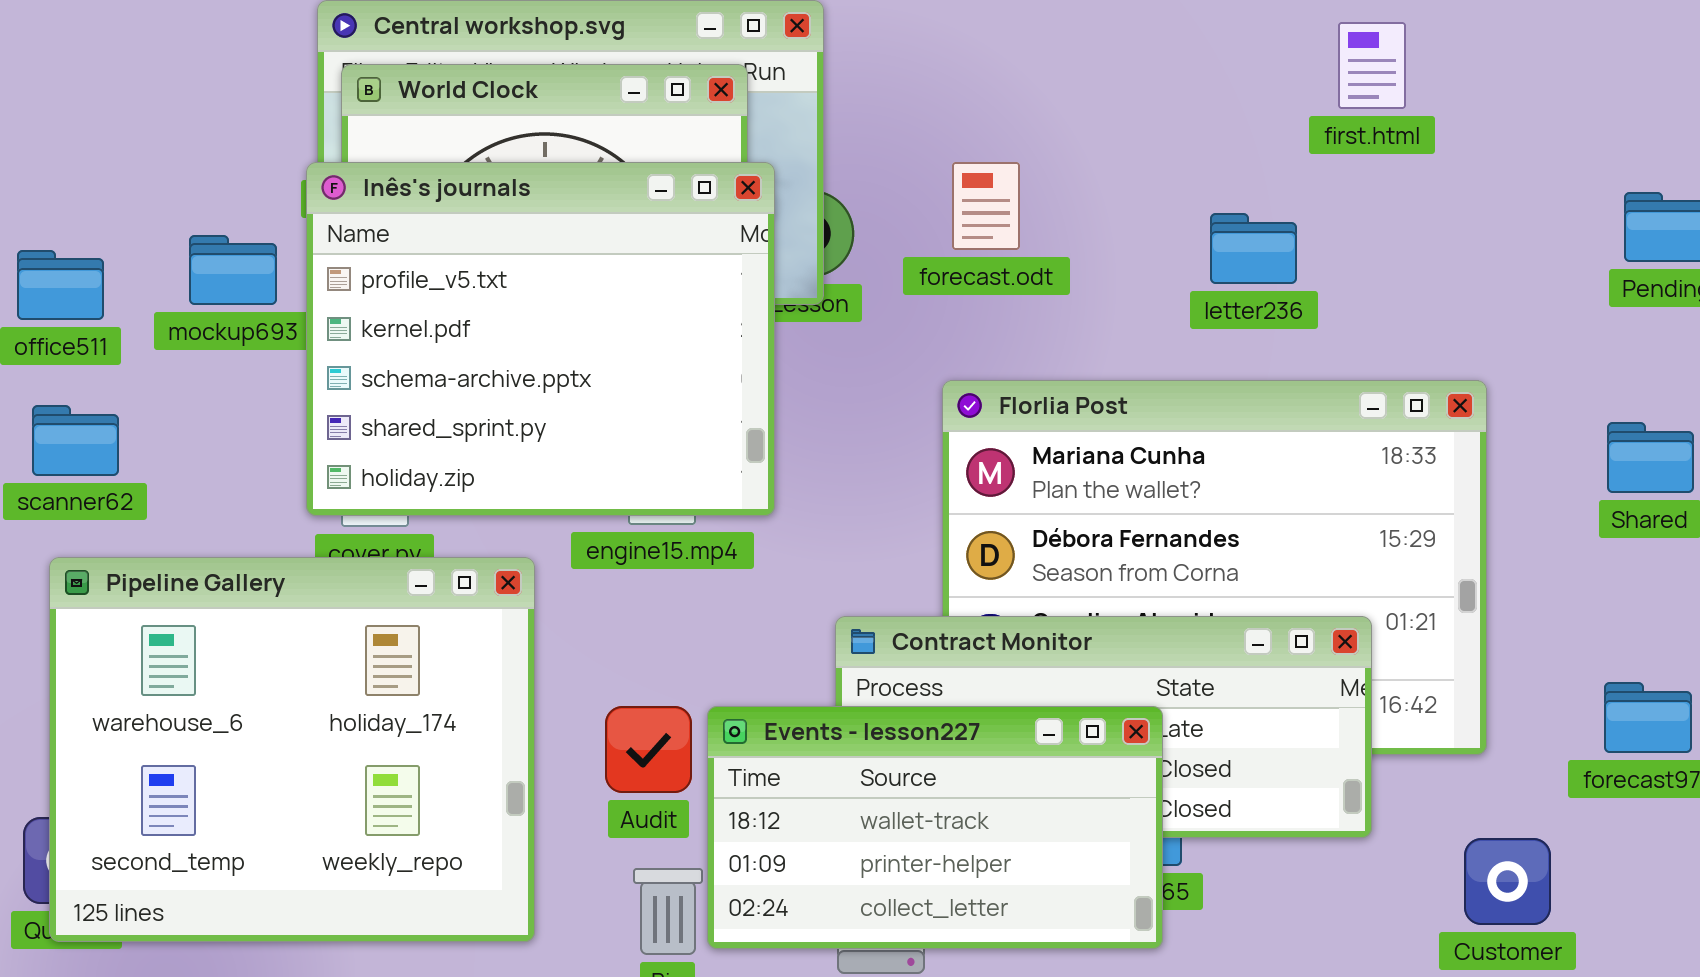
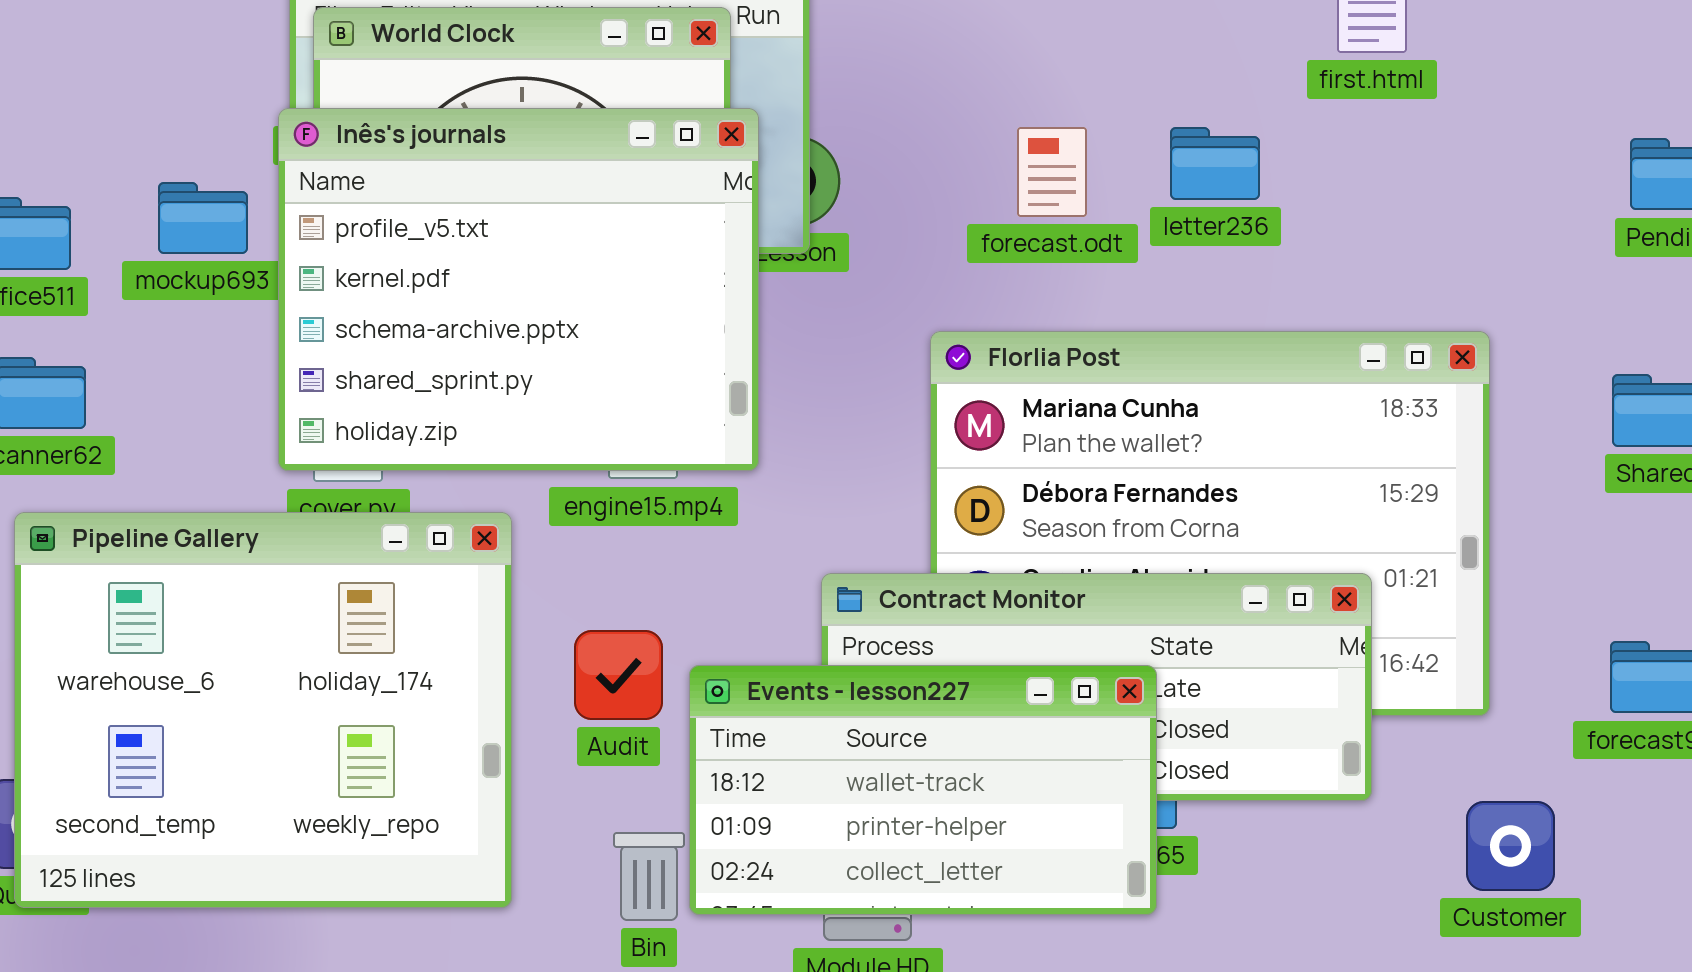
forecast.odt: [952,162,1020,250] -> [1017,127,1087,217], moved
letter236: [1210,213,1297,284] -> [1170,127,1260,200], moved
Audit: [605,706,692,793] -> [574,630,663,720], moved

